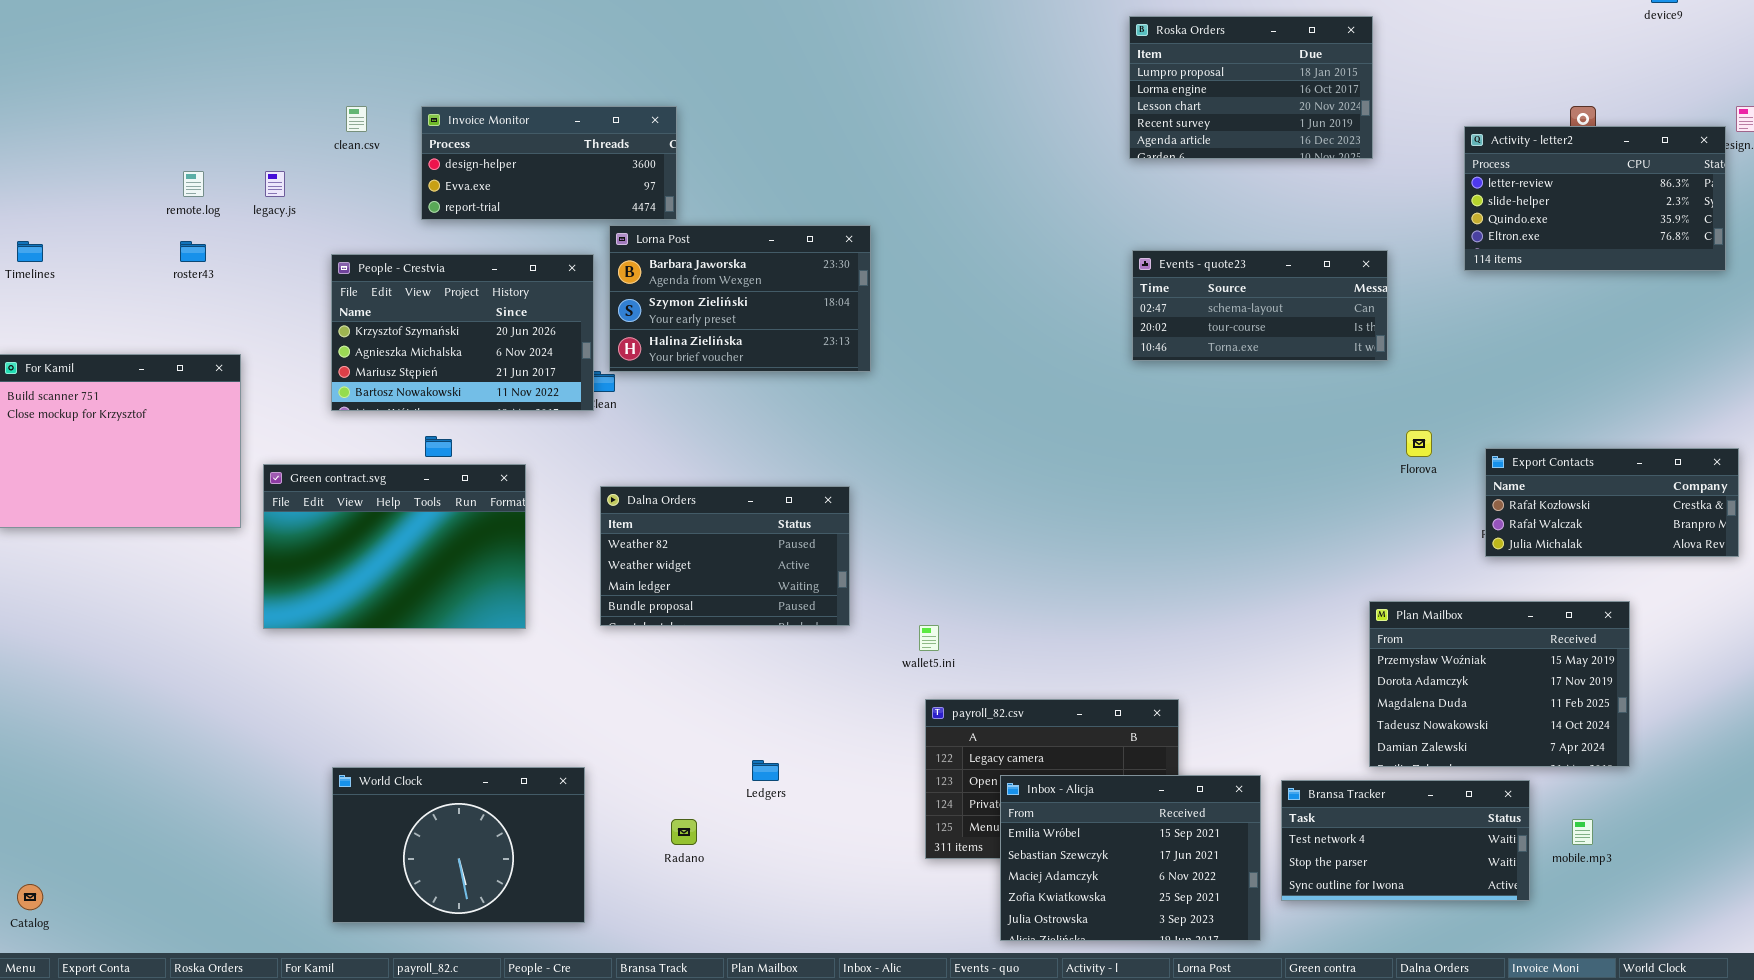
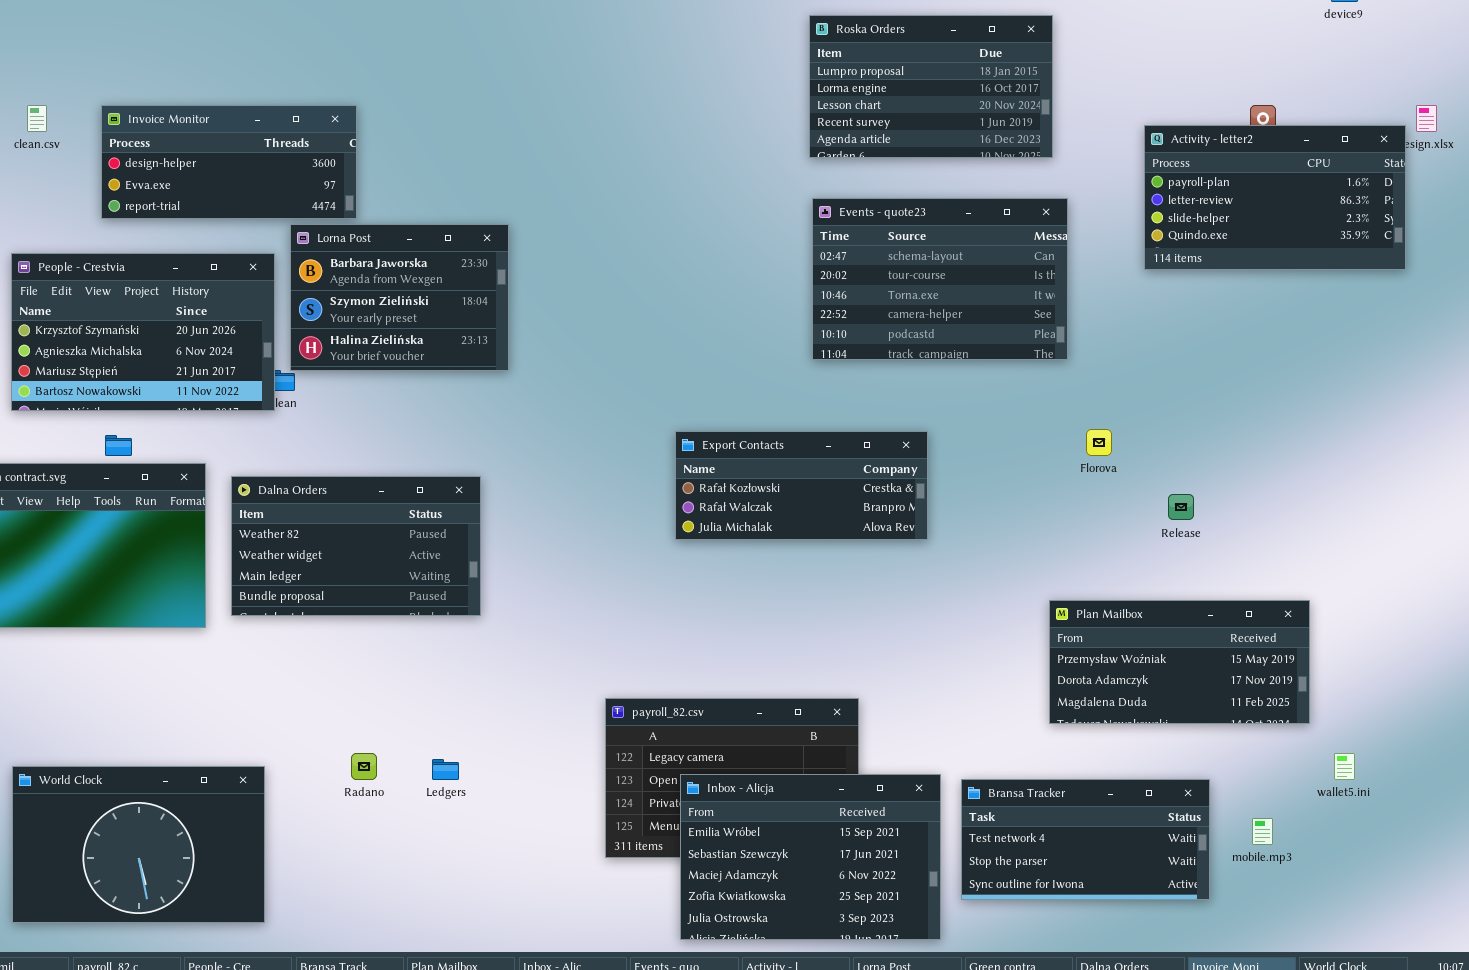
Activity - letter2: [1464,126,1726,271] -> [1144,125,1406,270], scrolled up 1 row
Lorna Post: [609,225,871,372] -> [290,224,509,371], resized
Events - quote23: [1132,250,1388,361] -> [812,198,1068,360], resized
Export Contacts: [1485,448,1739,557] -> [675,431,928,540], moved
Dalna Orders: [600,486,850,626] -> [231,476,481,616], moved
Plan Mailbox: [1369,601,1630,767] -> [1049,600,1310,724], resized
wallet5.ini: [919,625,939,651] -> [1334,753,1355,780], moved
Radano: [671,819,697,845] -> [351,753,377,780], moved

